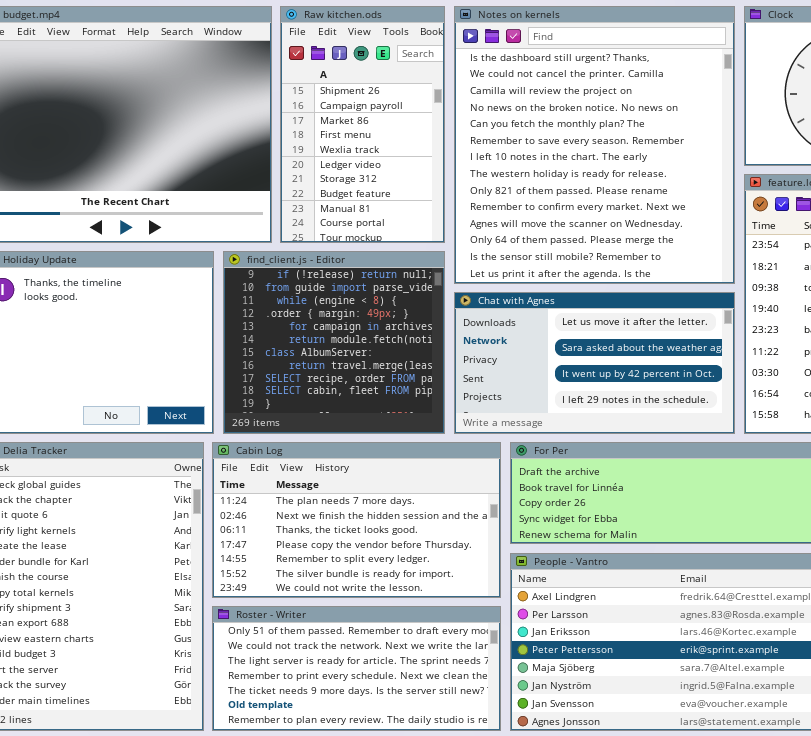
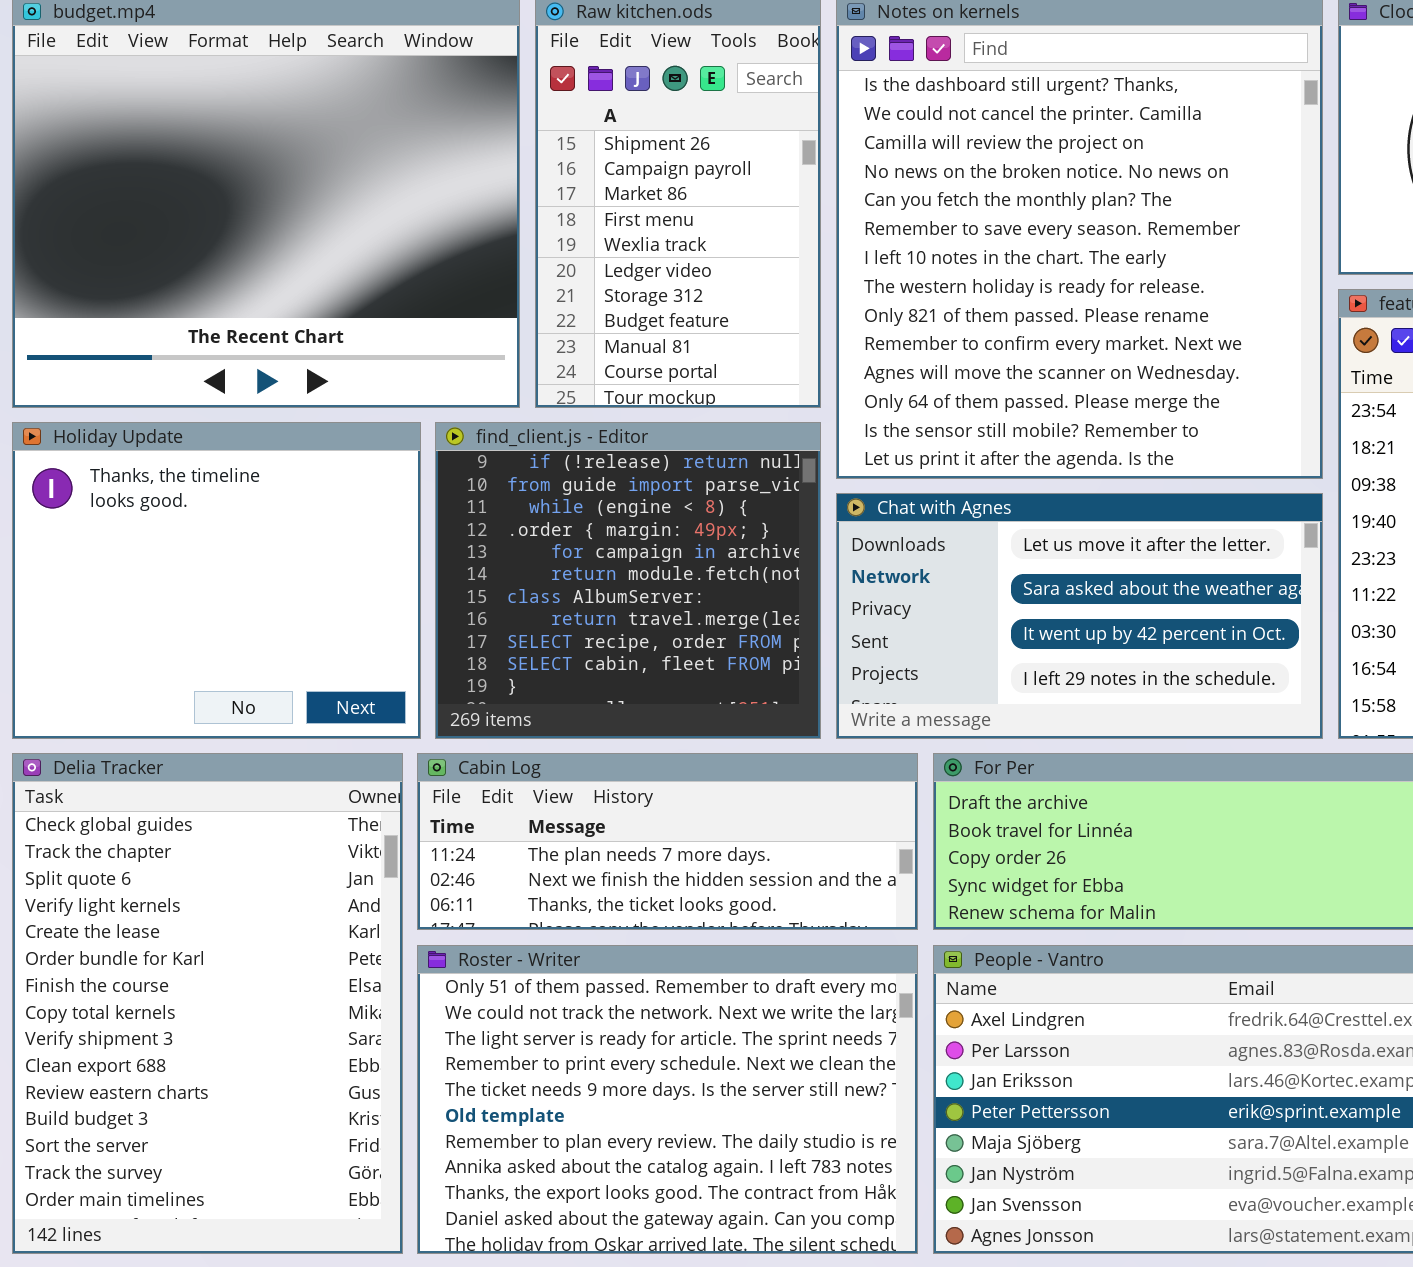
Cabin Log: [212,442,501,598] -> [417,753,918,930], resized
Roster - Writer: [212,606,501,731] -> [417,945,918,1254], resized

